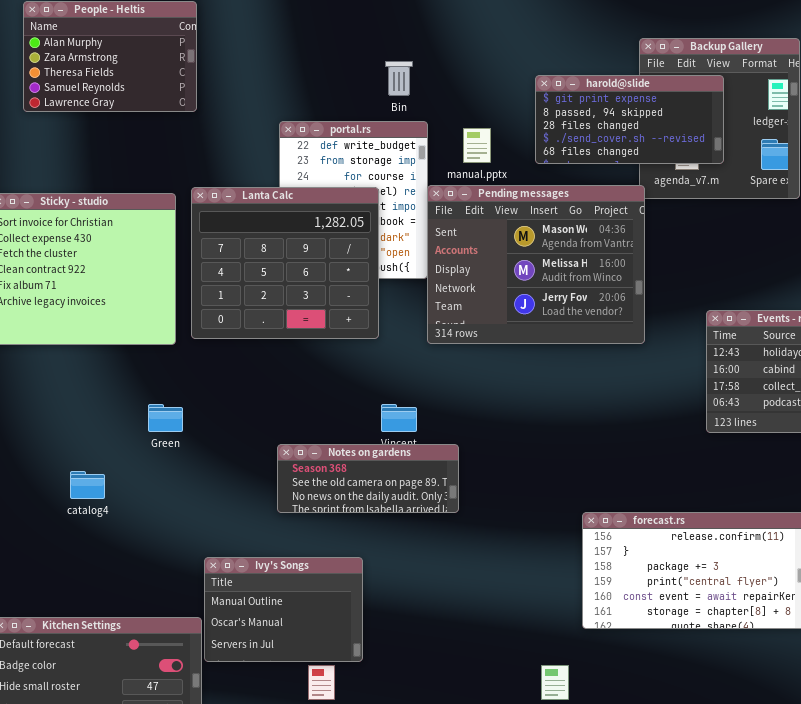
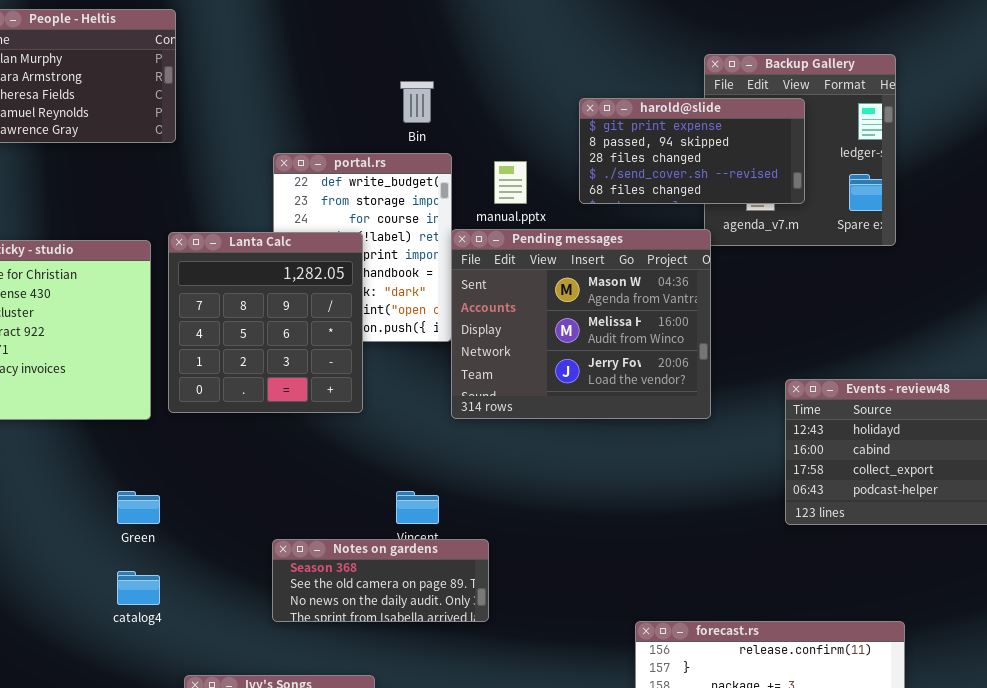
Lanta Calc: [191,187,379,339] -> [168,232,363,413], resized
catalog4: [70,471,105,499] -> [117,571,160,605], moved

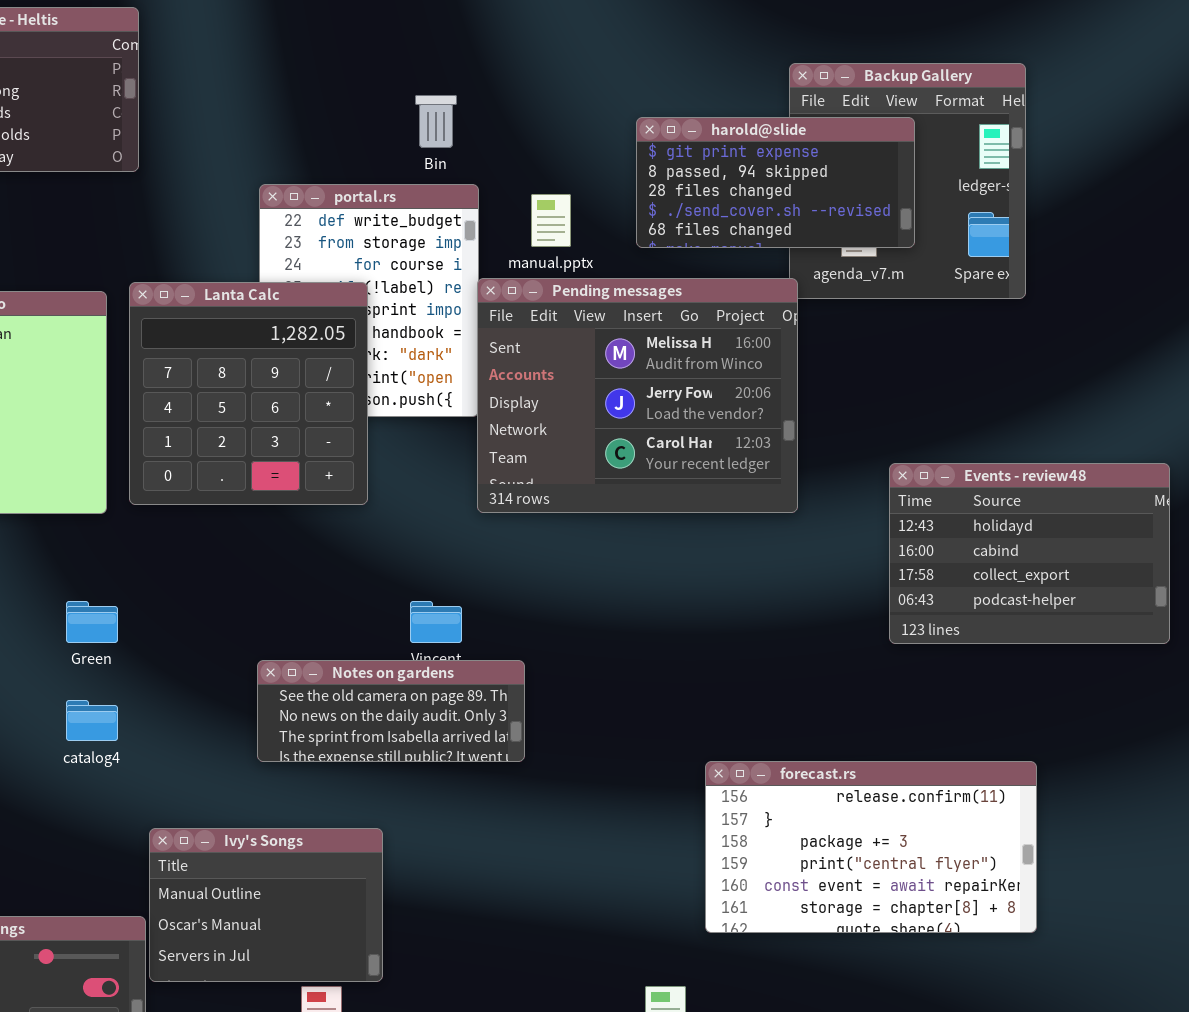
Pending messages: [451,229,711,419] -> [477,278,798,513], scrolled down 1 row
Notes on gardens: [272,539,489,622] -> [257,660,525,762], scrolled down 1 row

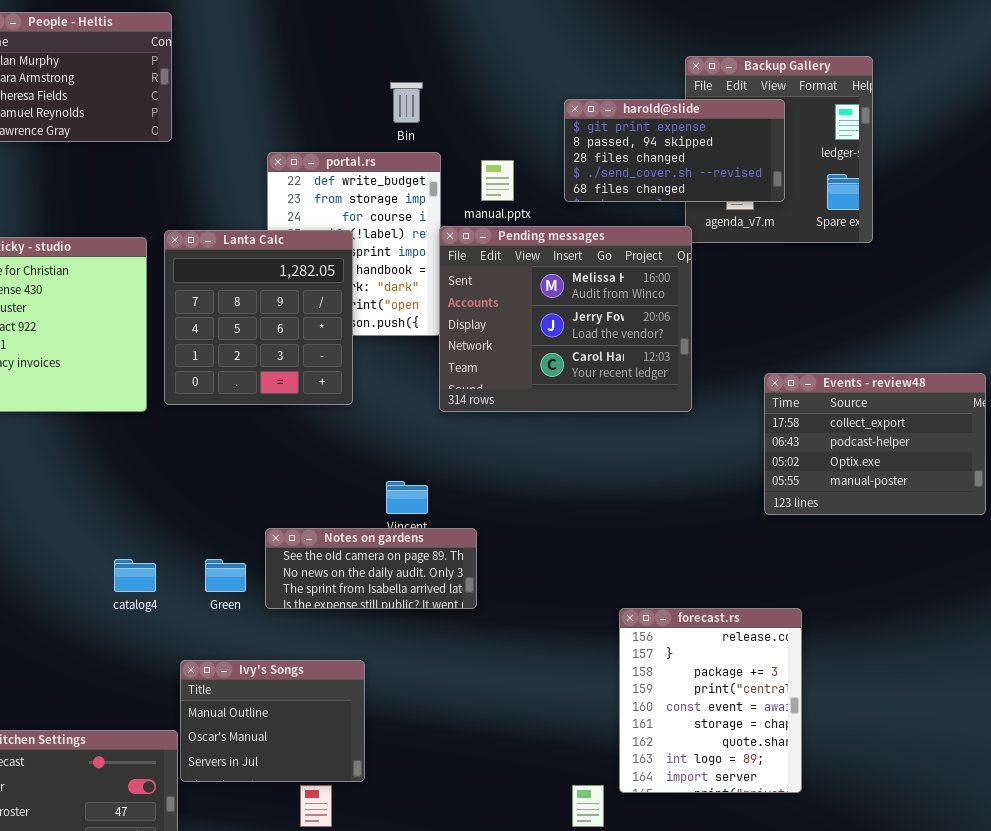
Events - review48: [889,463,1170,644] -> [764,373,986,515], scrolled down 2 rows
Green: [66,601,118,643] -> [205,559,246,592], moved
forecast.rs: [705,761,1037,933] -> [619,608,802,793], resized

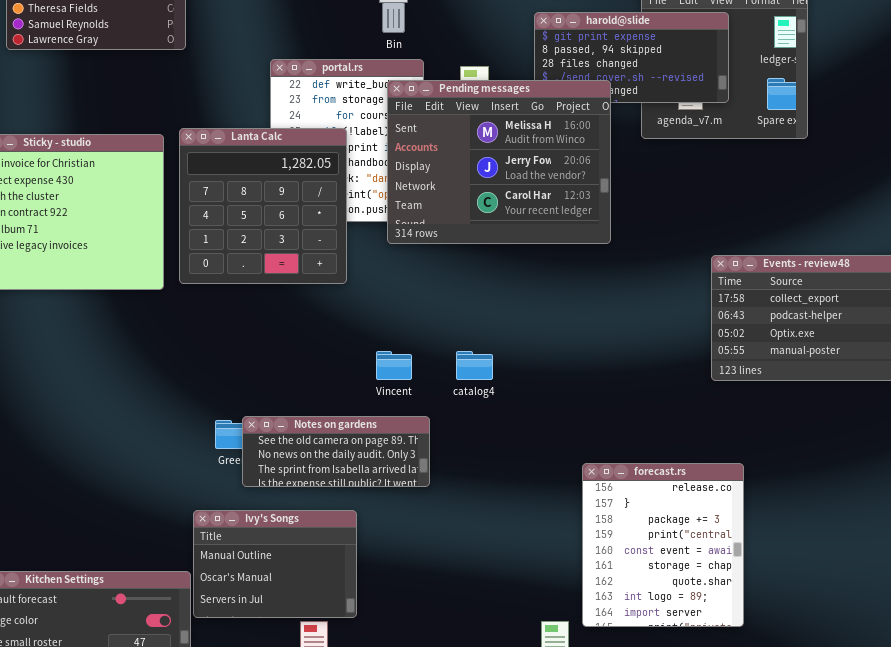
Pending messages: [439,226,692,412] -> [387,80,611,244], moved
Notes on gardens: [265,528,477,609] -> [242,416,430,487], moved
catalog4: [114,559,156,592] -> [456,351,493,380], moved

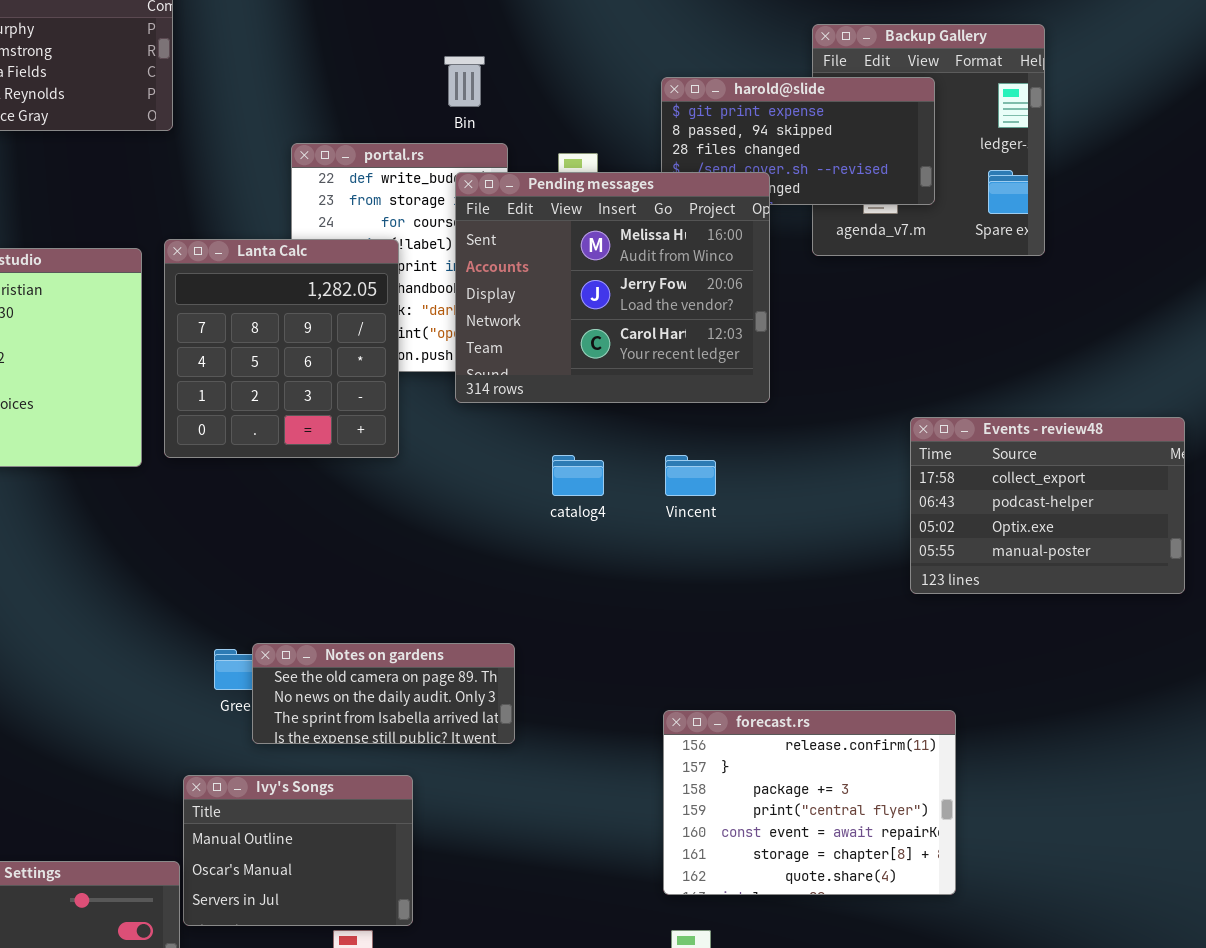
Vincent: [376,351,412,380] -> [665,455,716,496], moved
catalog4: [456,351,493,380] -> [552,455,604,496], moved
forecast.rs: [582,463,744,627] -> [663,710,956,895], resized

